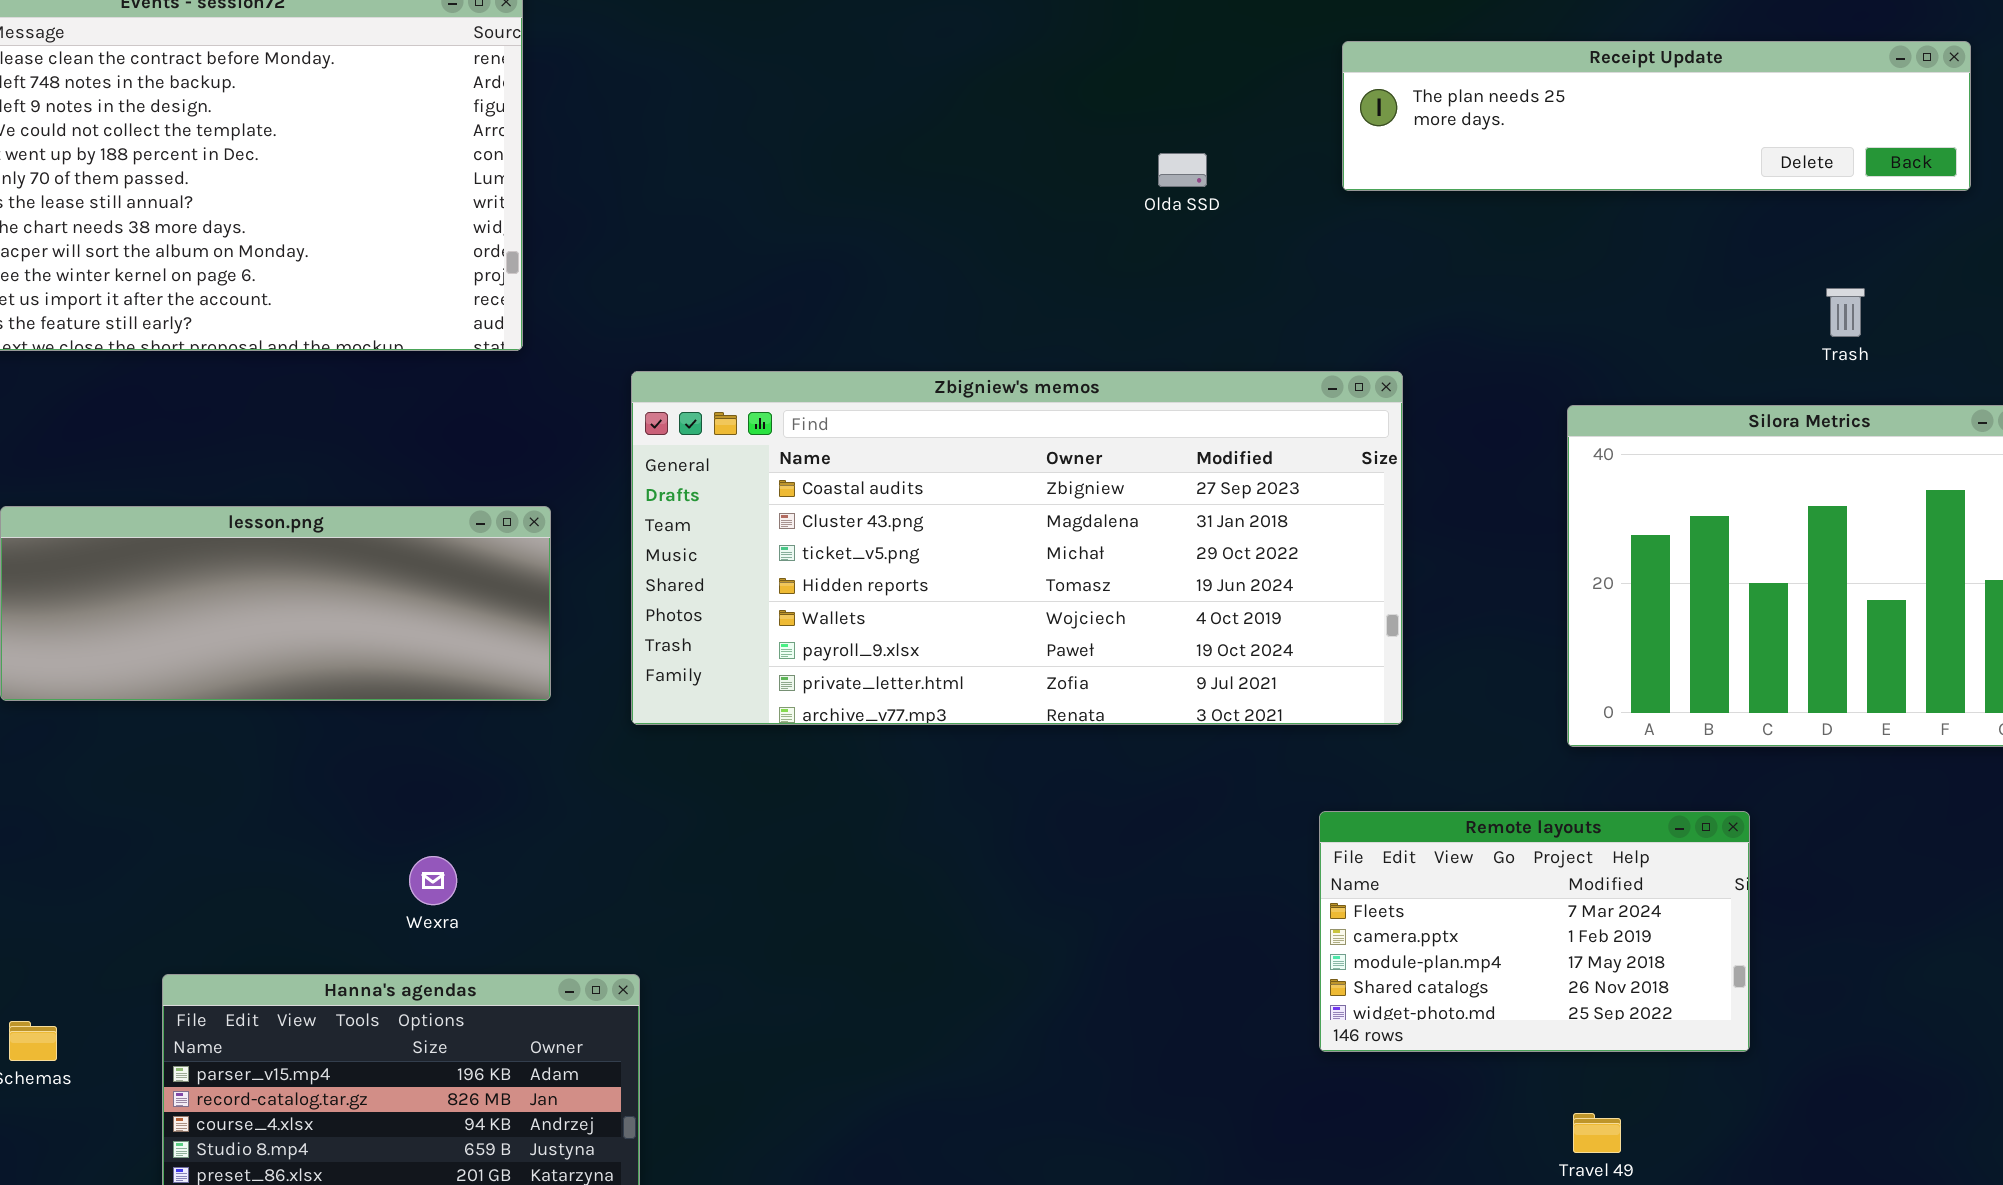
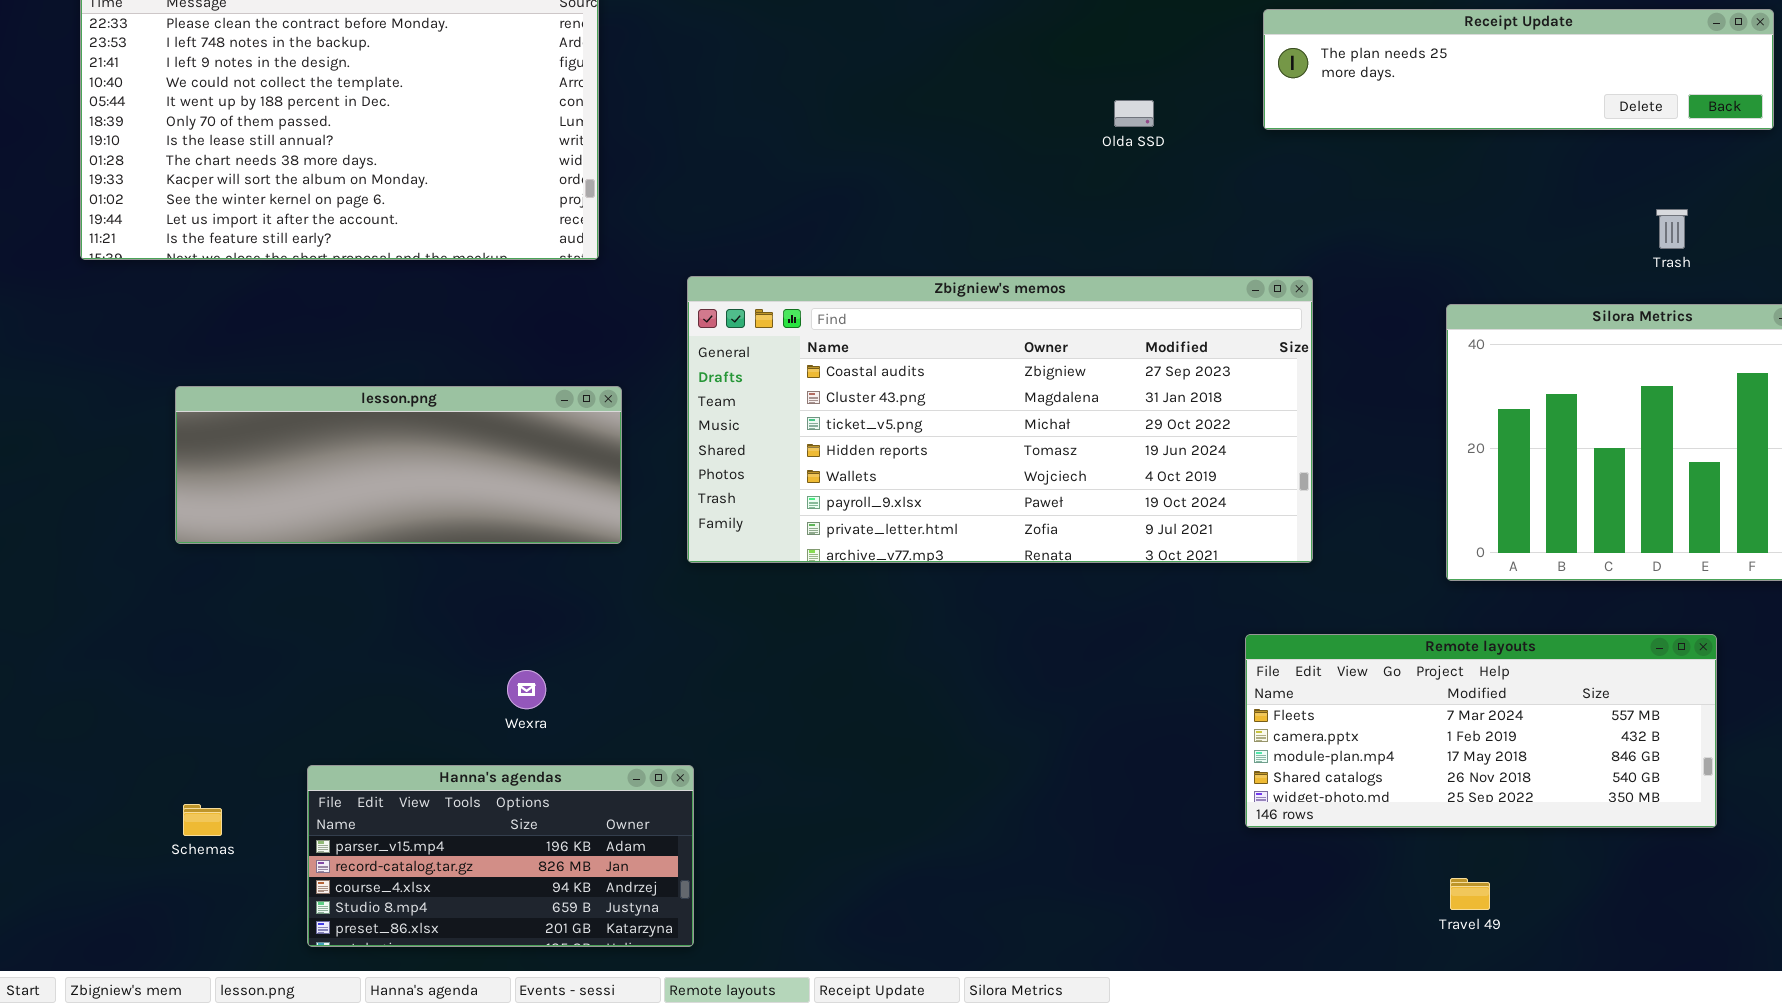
Remote layouts: [1319,811,1750,1052] -> [1245,634,1717,828], resized

